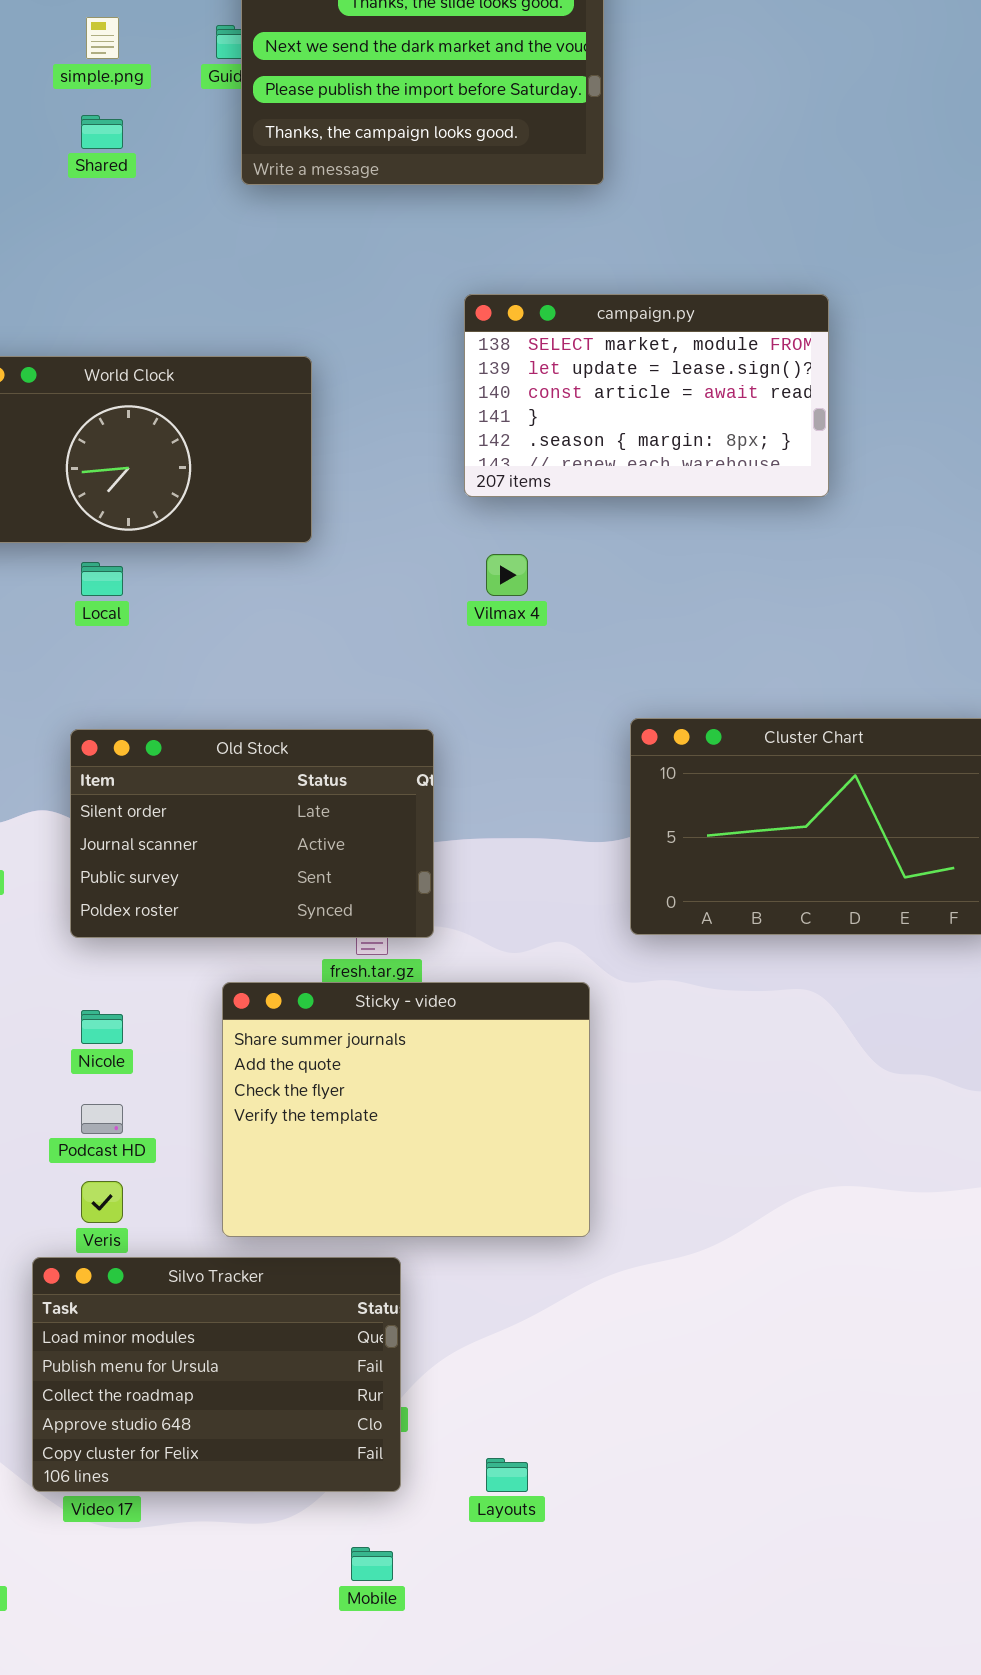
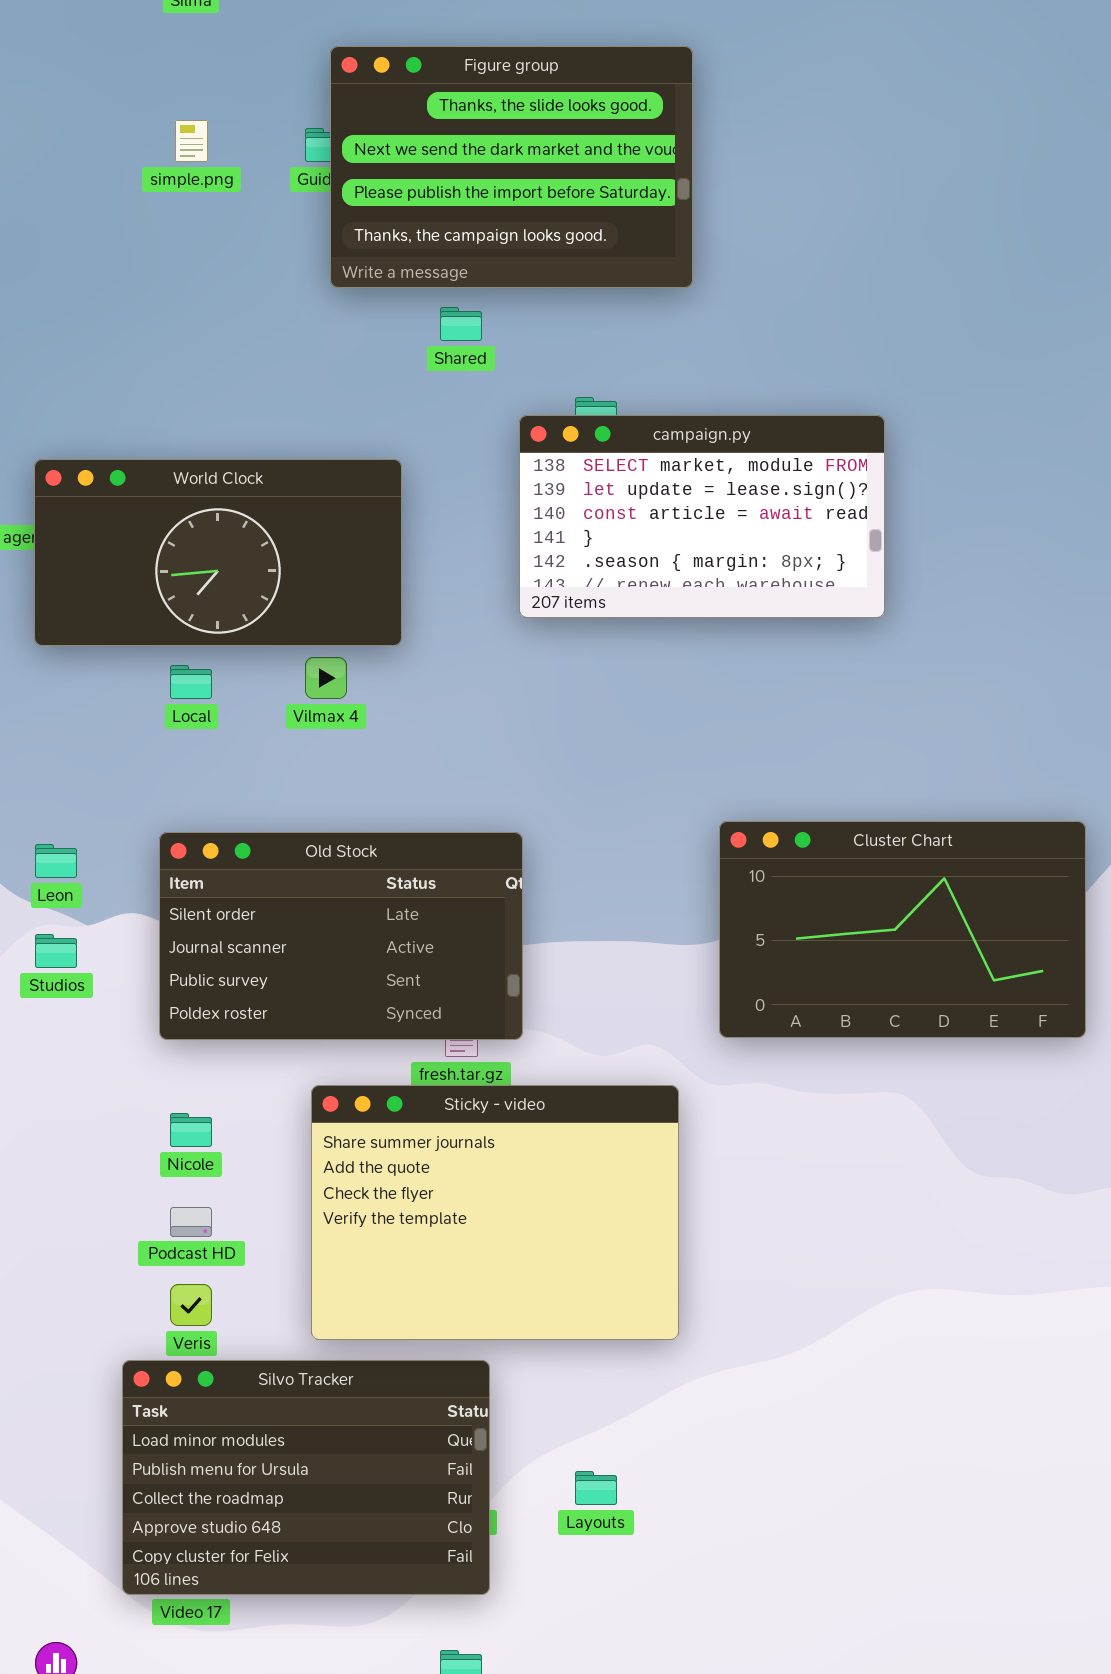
Shared: [81,115,123,149] -> [440,307,482,341], moved
campaign.py: [464,294,829,497] -> [519,415,885,618], moved
Vilmax 4: [486,554,528,596] -> [305,657,347,699], moved
Layouts: [486,1458,528,1492] -> [575,1471,617,1505], moved

